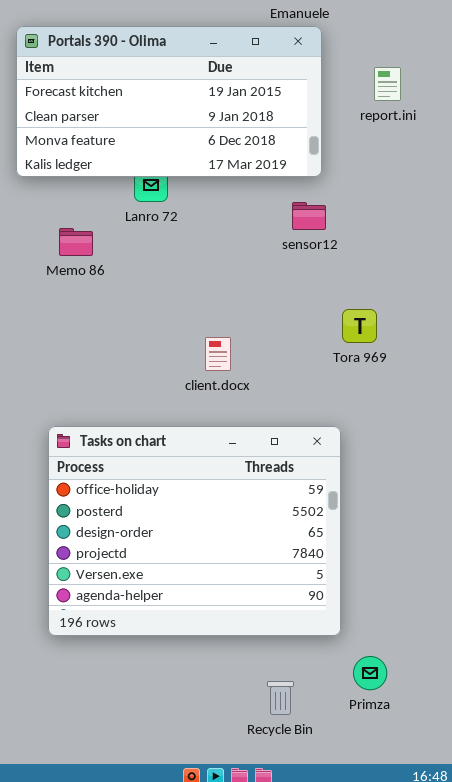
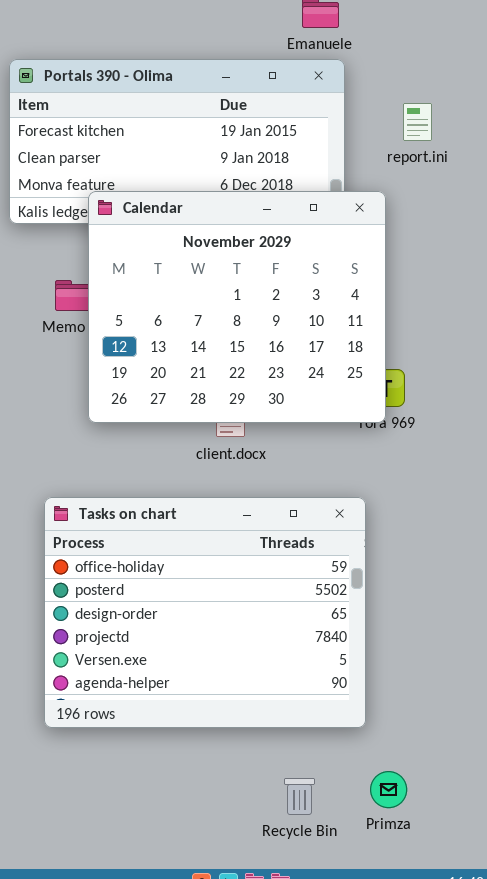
Calendar: none -> [88,191,386,423], opened
Primza: [353,656,387,690] -> [370,771,407,808], moved

